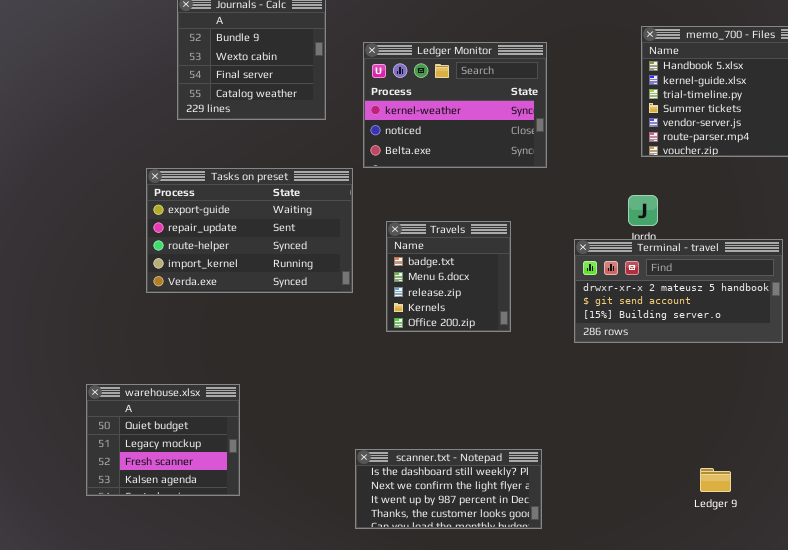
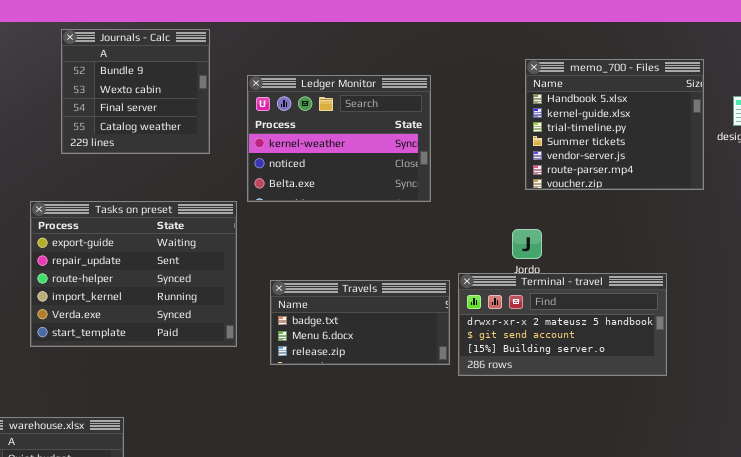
Tasks on preset: [146,168,353,293] -> [30,201,237,347], resized
Travels: [386,221,511,332] -> [270,280,450,365], resized

